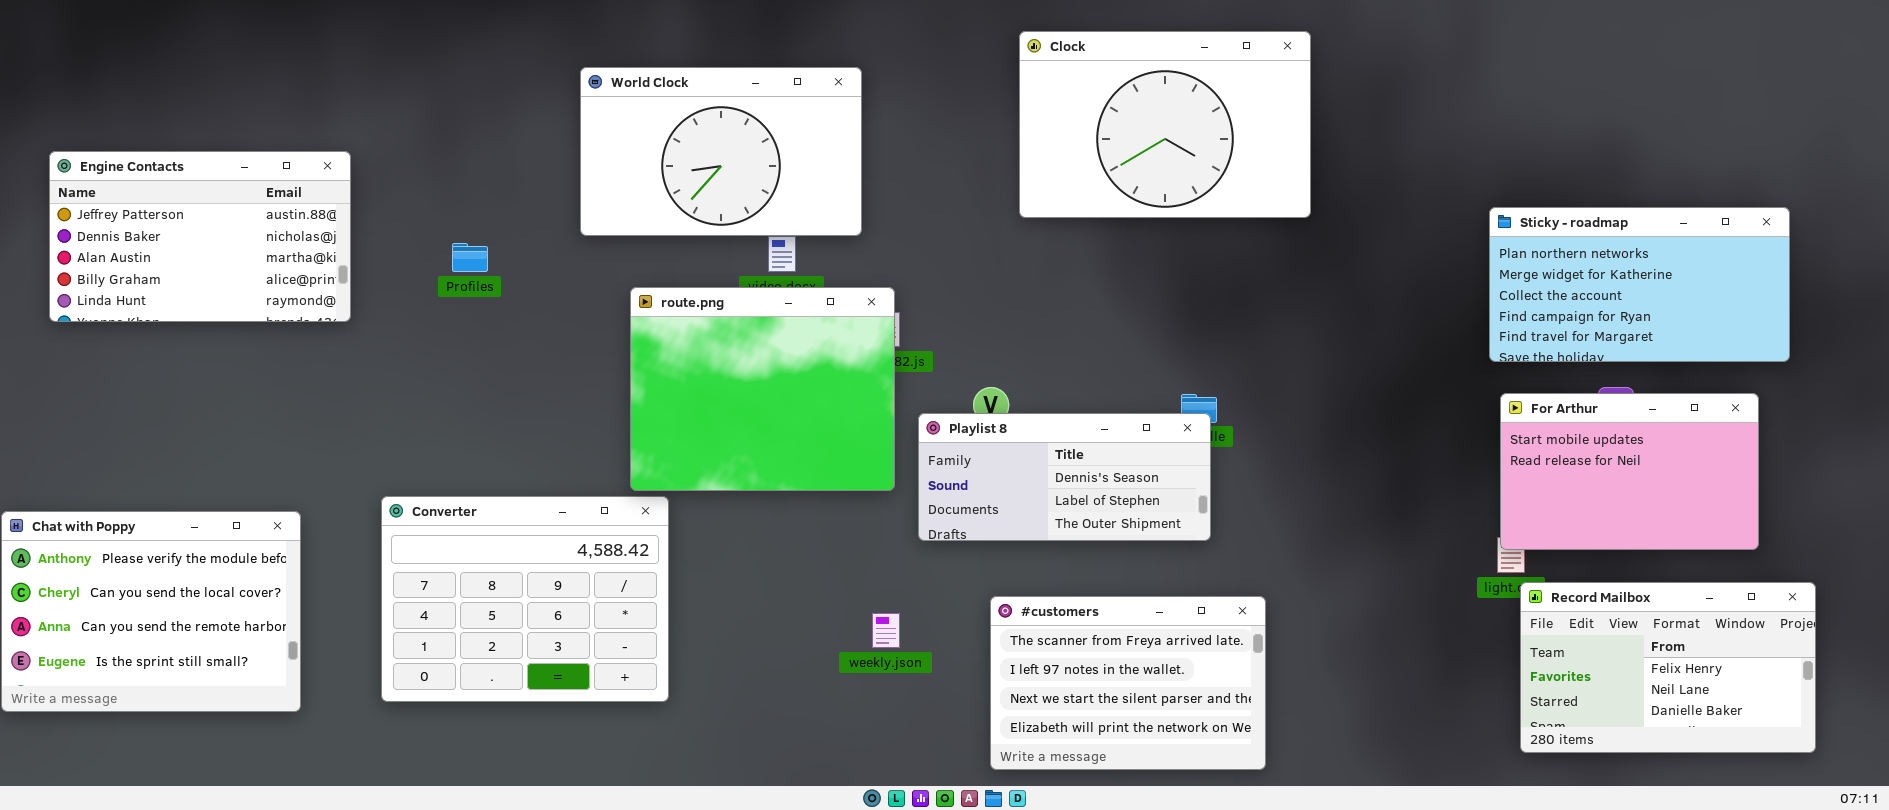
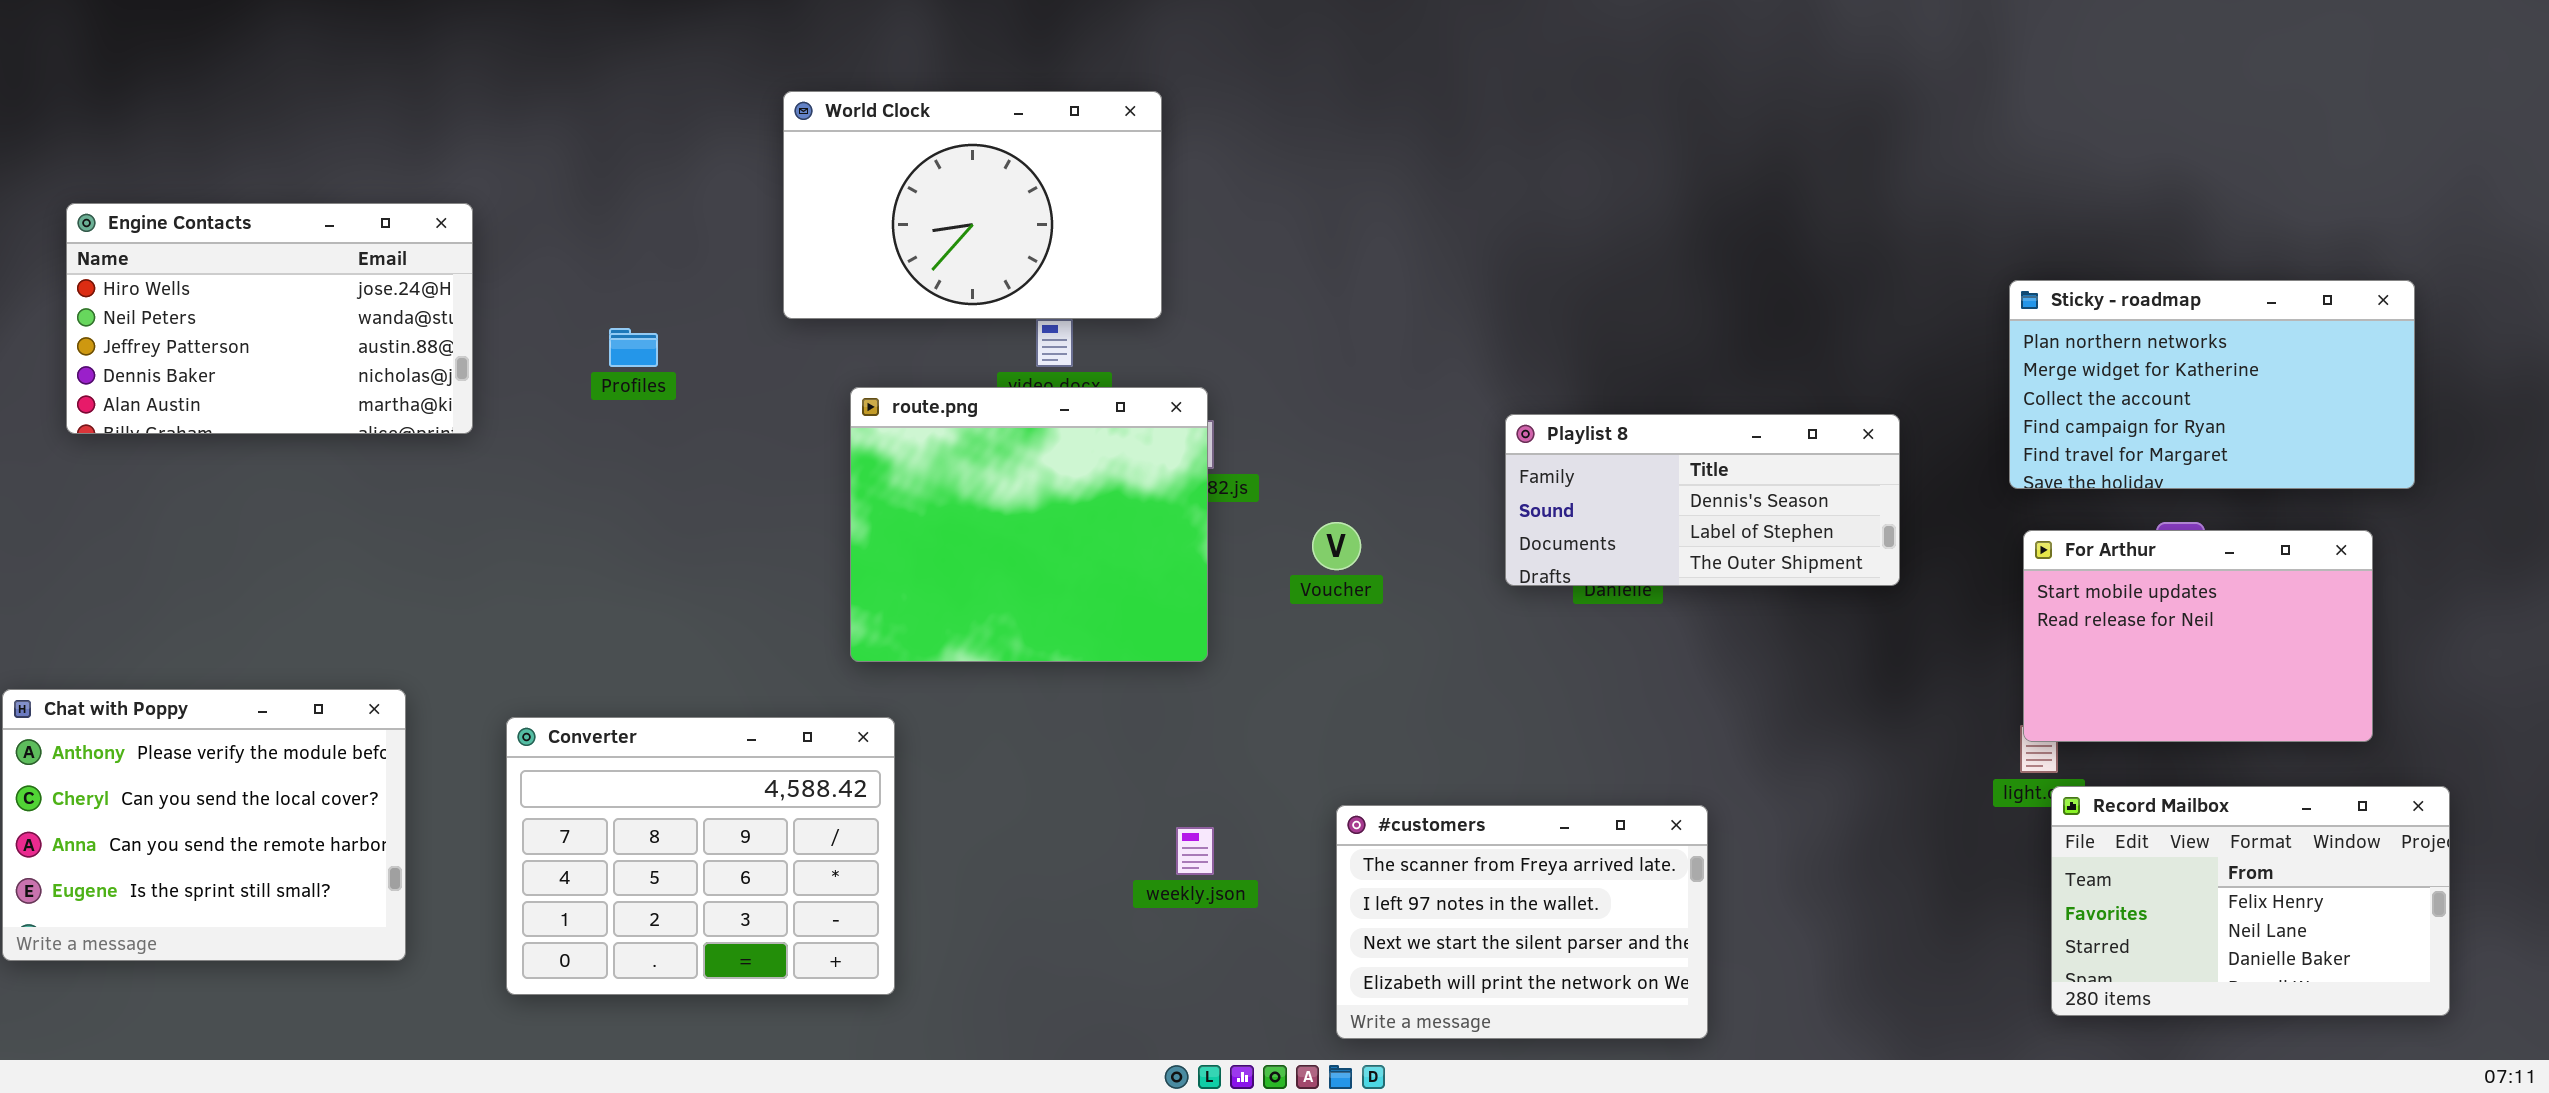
Clock: [1019,31,1311,218] -> none, closed
Engine Contacts: [49,151,351,322] -> [66,203,473,434], scrolled up 2 rows
Playlist 8: [918,413,1211,541] -> [1505,414,1900,586], moved
Converter: [381,496,669,702] -> [506,717,895,995], moved

